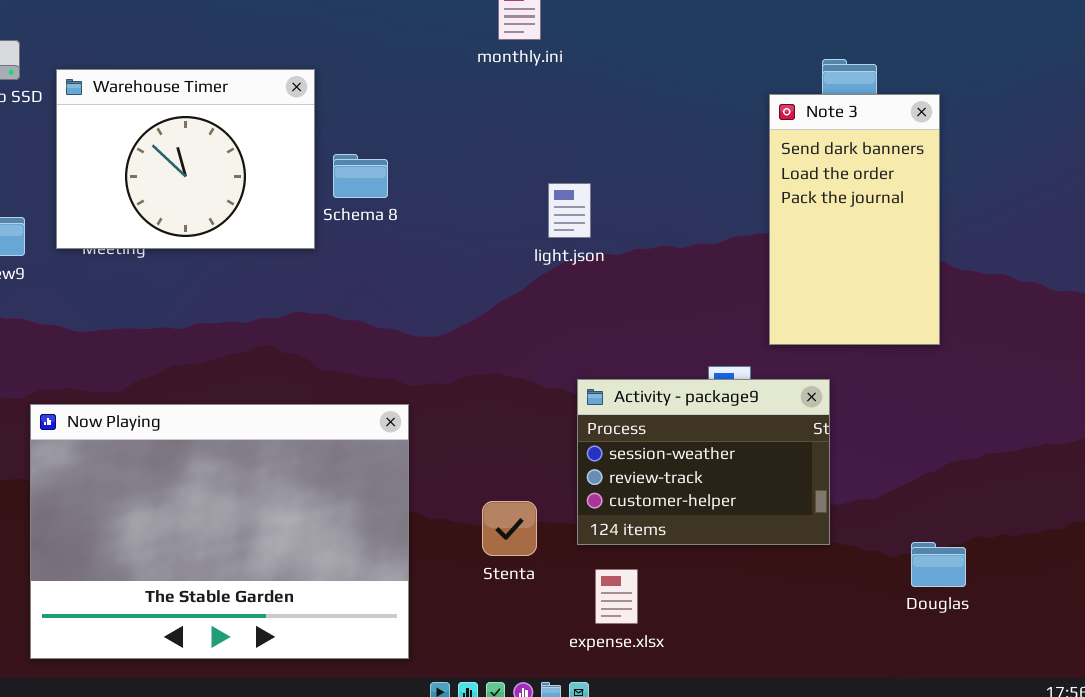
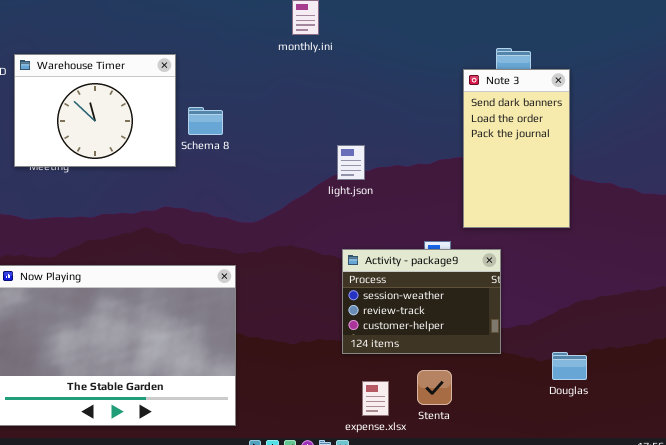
light.json: [548,183,591,238] -> [337,145,365,180], moved
Stenta: [482,501,537,556] -> [417,370,452,405], moved
expense.xlsx: [595,569,638,624] -> [362,381,389,416], moved

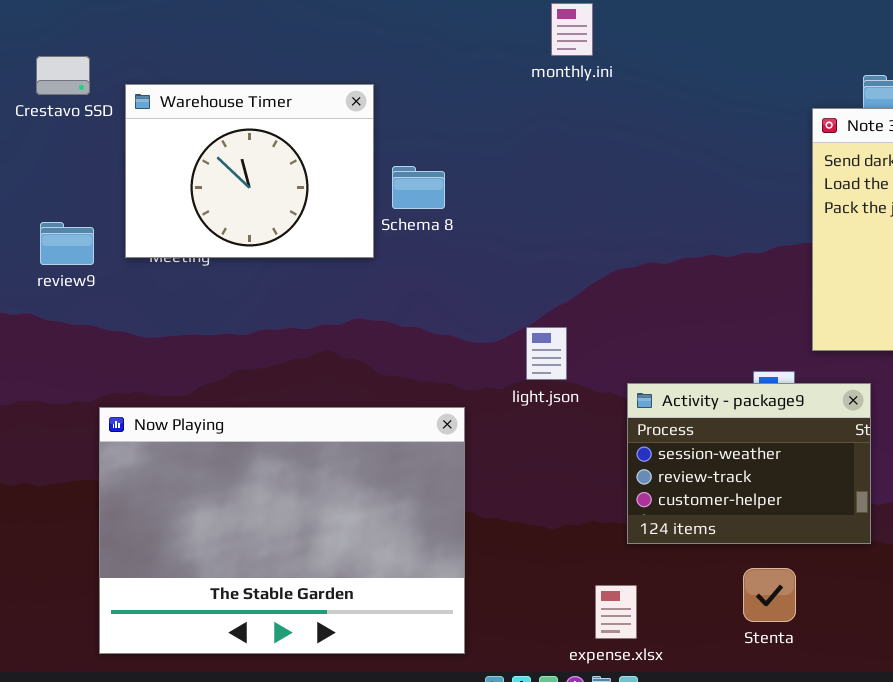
light.json: [337,145,365,180] -> [526,327,567,380], moved
expense.xlsx: [362,381,389,416] -> [595,585,637,639], moved

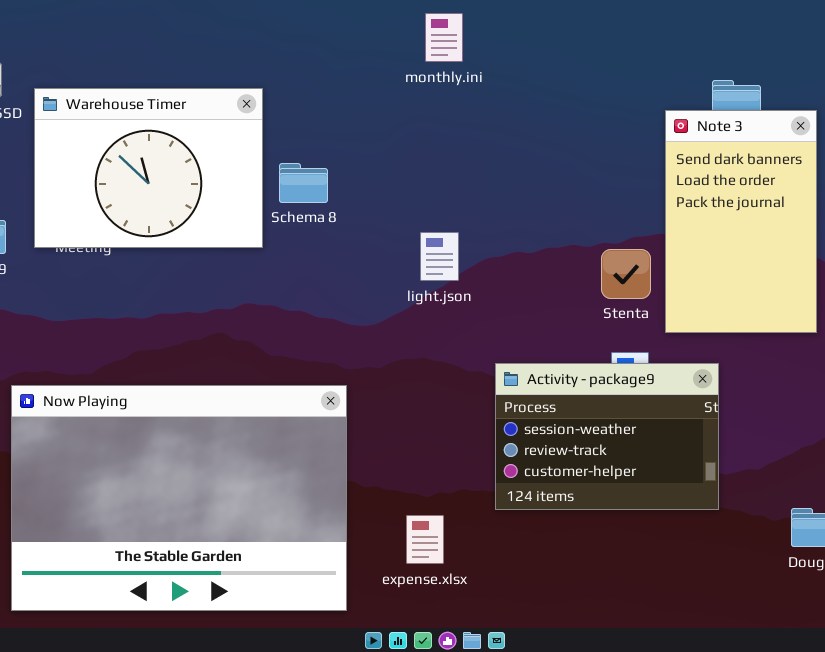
light.json: [526,327,567,380] -> [420,232,459,281], moved
Stenta: [743,568,796,622] -> [601,249,651,299], moved
expense.xlsx: [595,585,637,639] -> [406,515,444,564], moved

